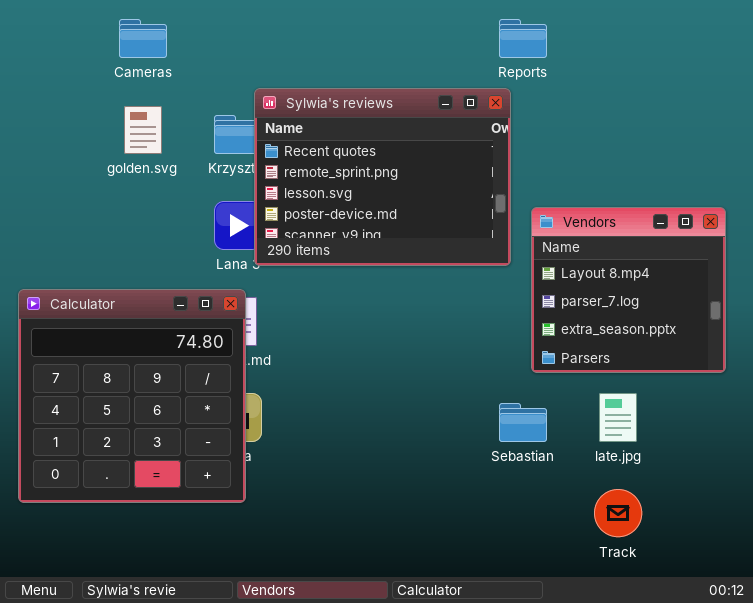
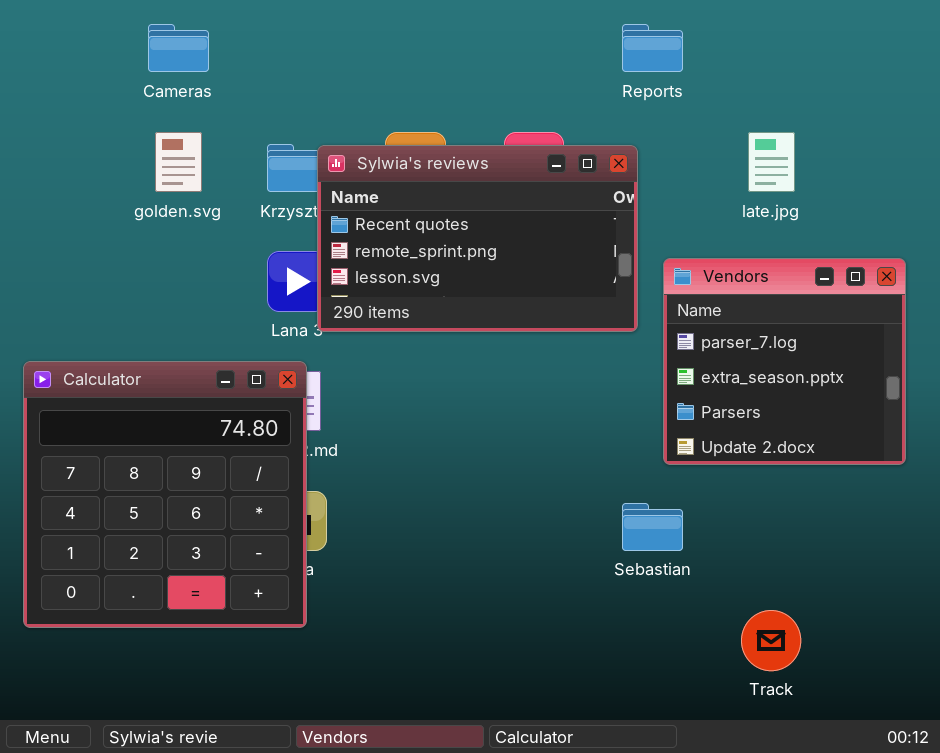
Sylwia's reviews: [254,88,511,266] -> [317,145,638,332], resized
Vendors: [531,207,726,373] -> [663,258,906,465], scrolled down 1 row
late.jpg: [599,393,637,442] -> [748,132,795,192], moved

